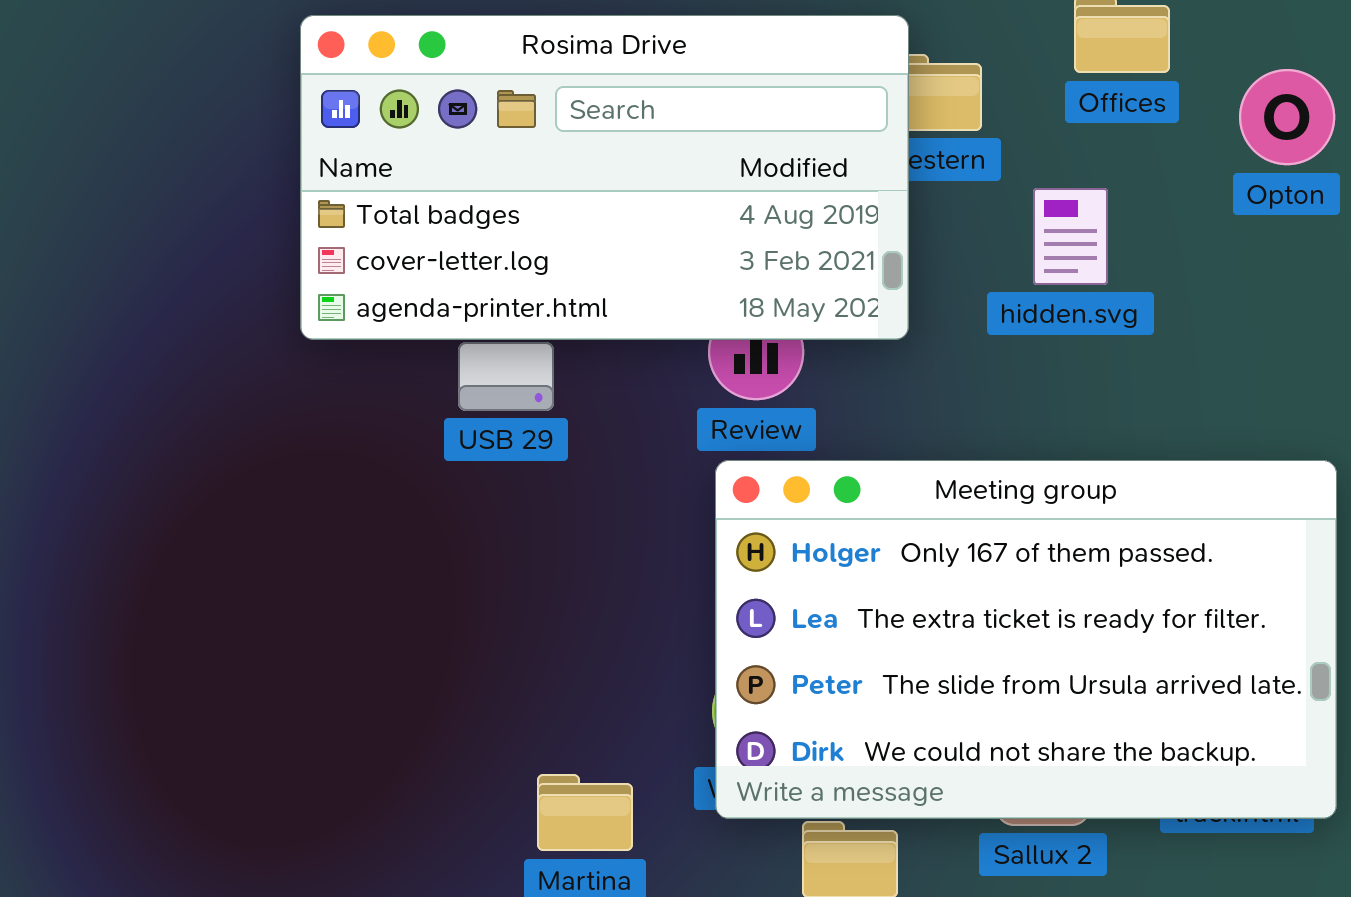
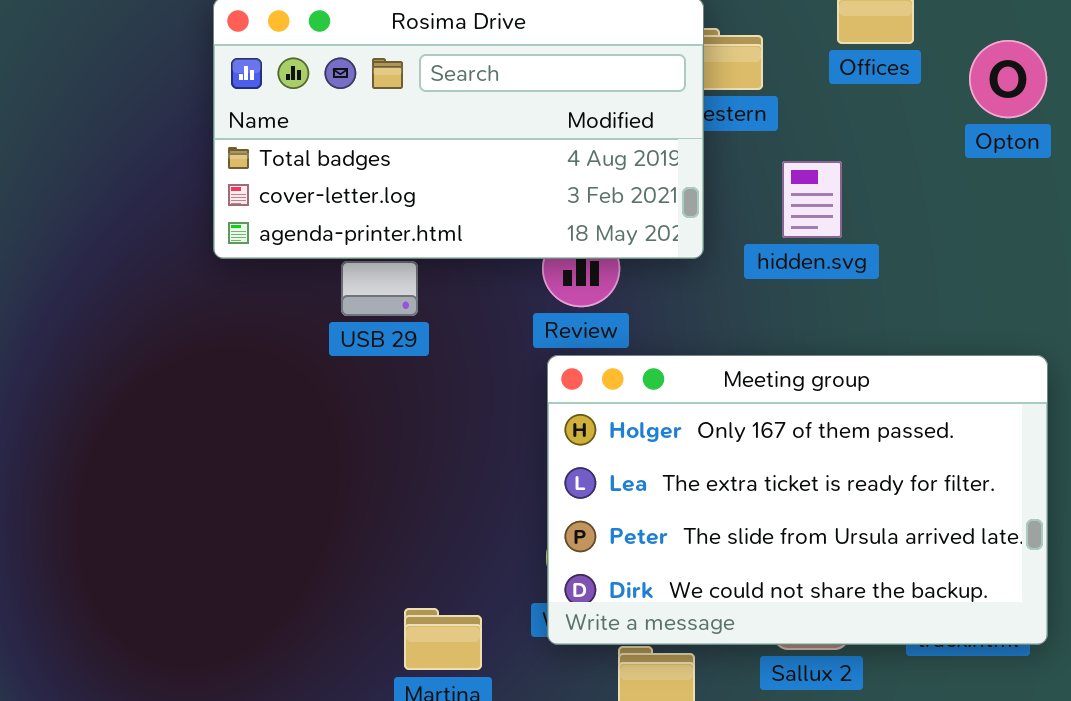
hidden.svg: [1033,188,1108,285] -> [782,161,842,238], moved

